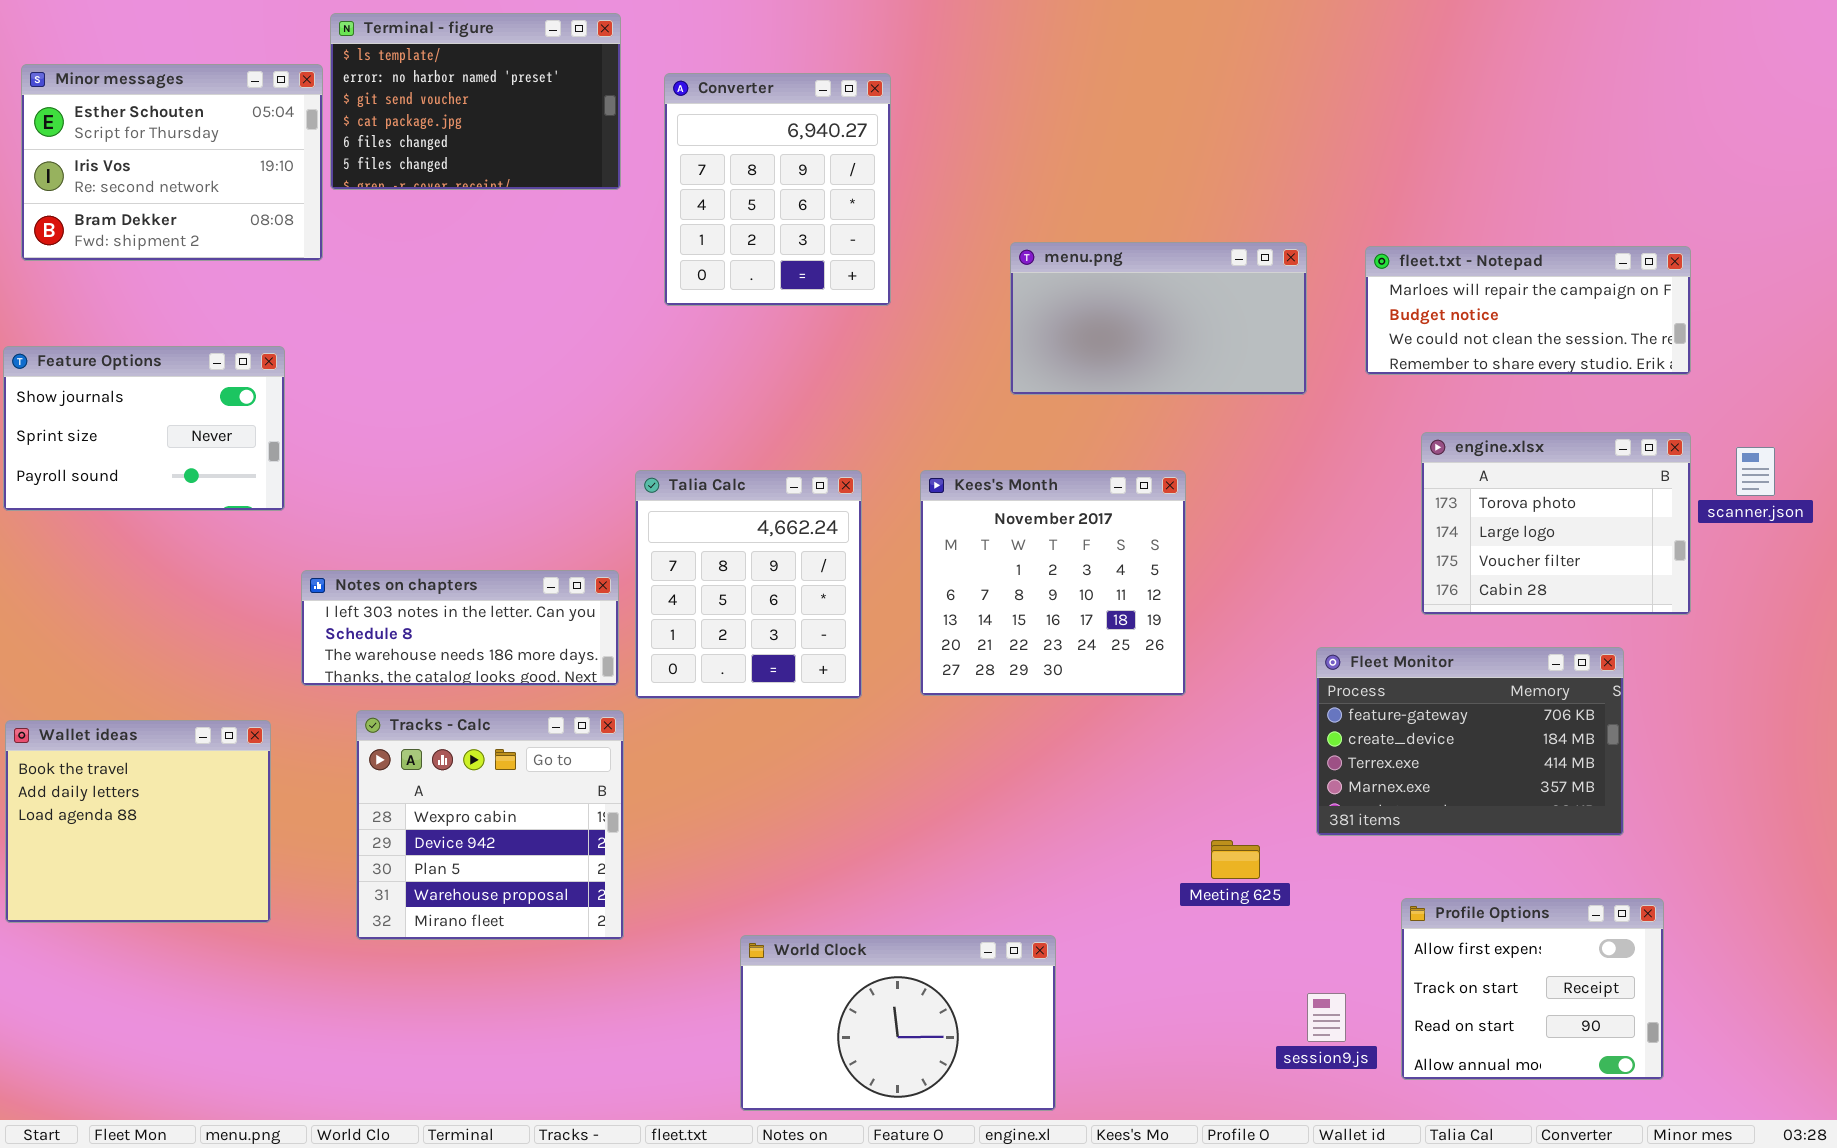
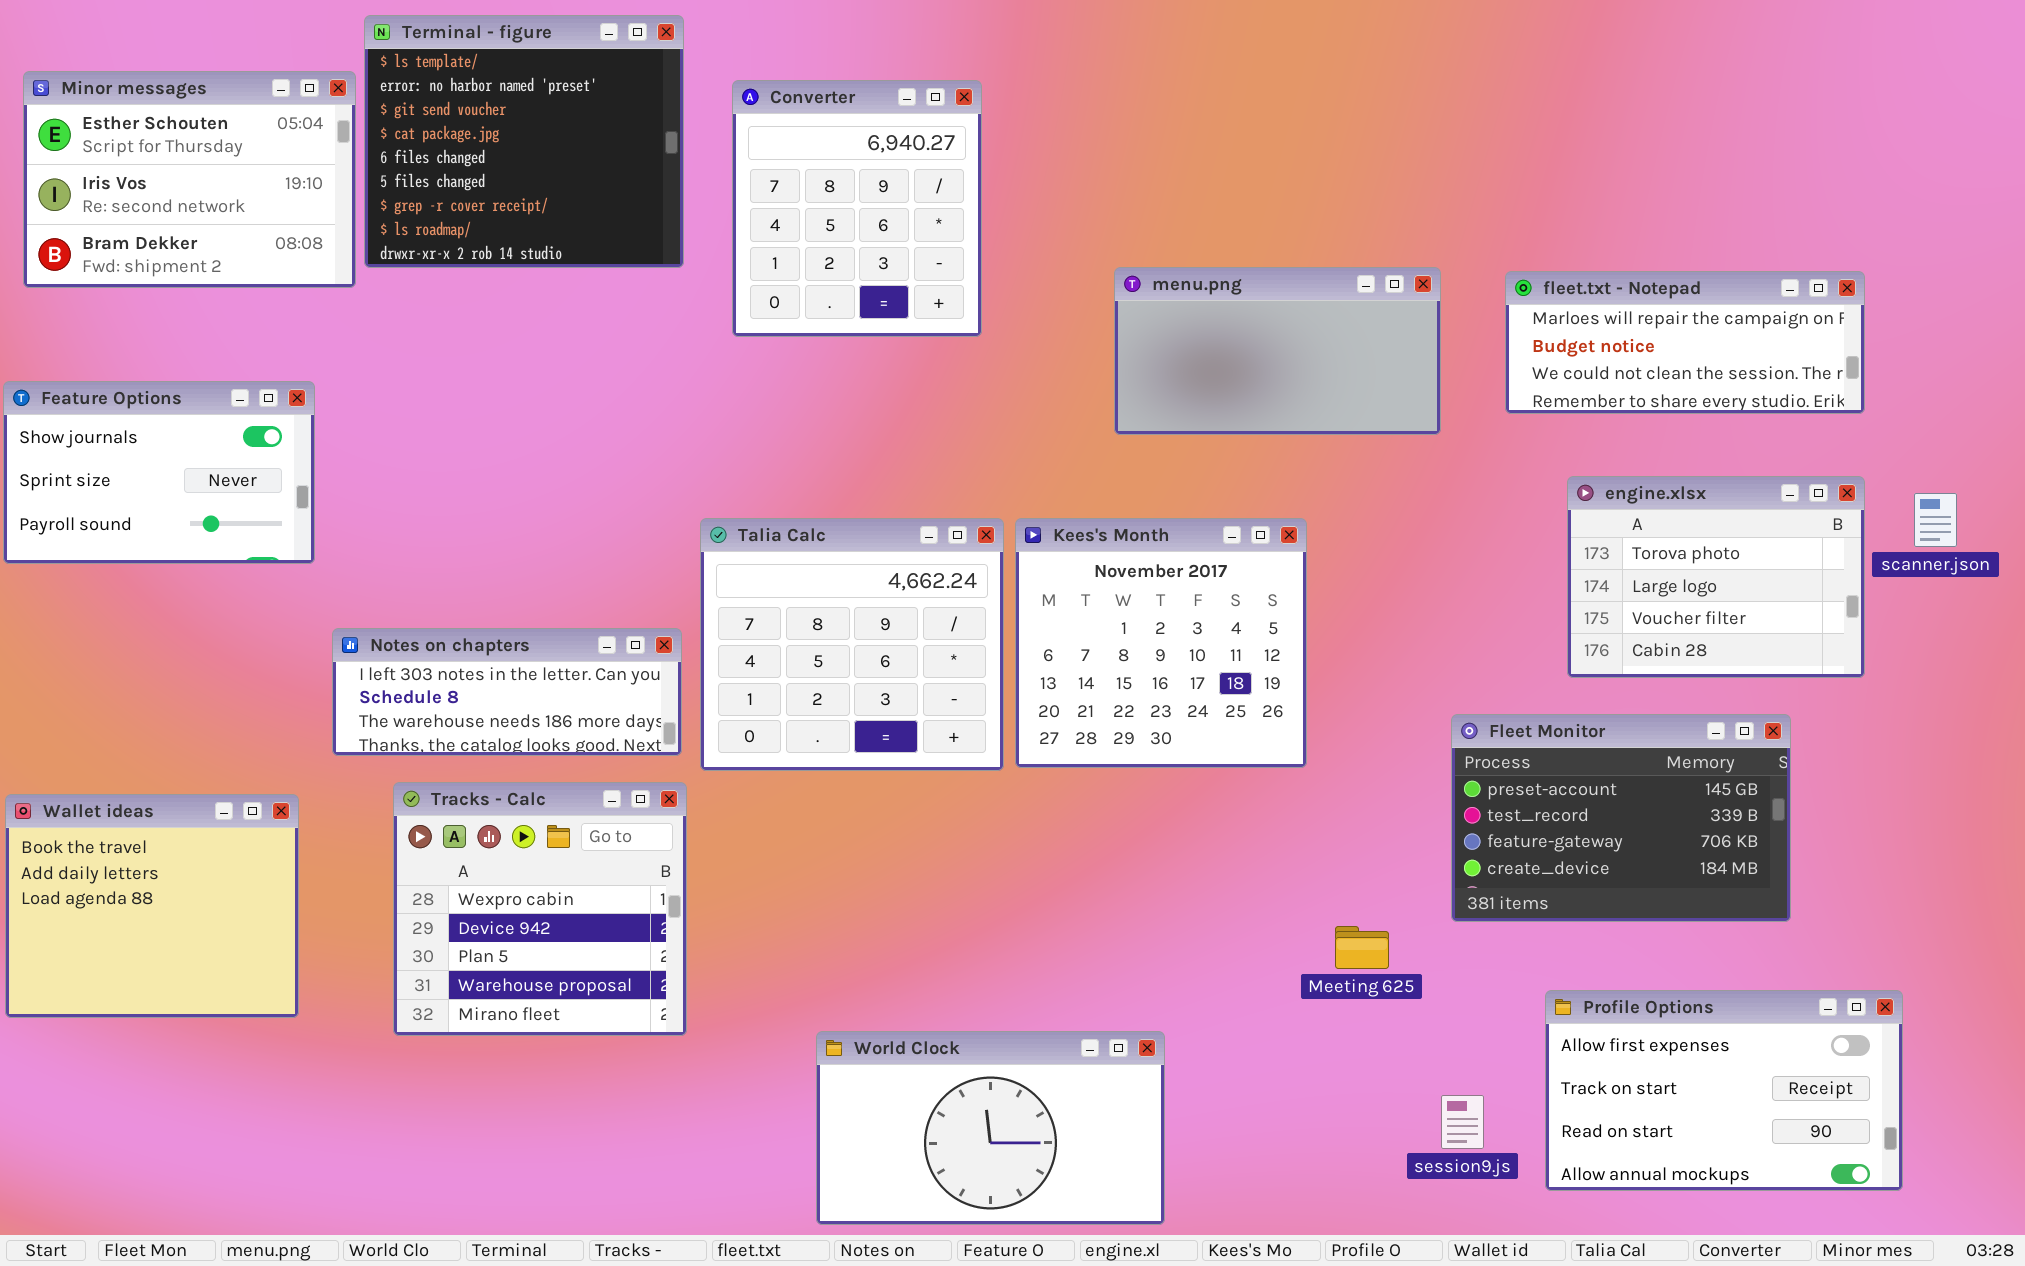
Terminal - figure: [330,13,621,190] -> [364,15,684,268], resized
Talia Calc: [635,470,862,699] -> [700,518,1004,771], resized
Fleet Monitor: [1316,647,1624,836] -> [1451,714,1791,922], scrolled up 2 rows
Profile Options: [1401,898,1664,1080] -> [1545,990,1903,1191], resized

